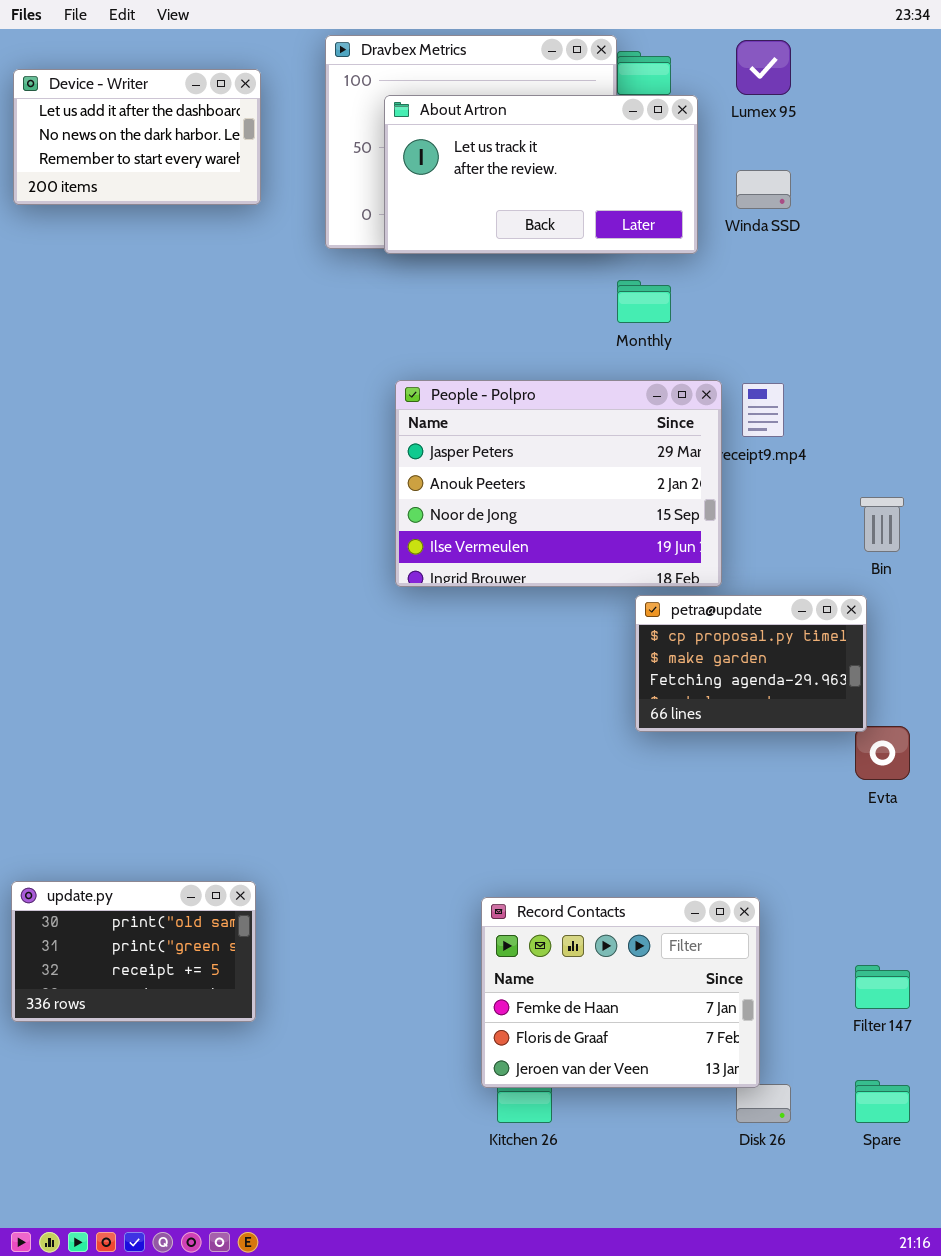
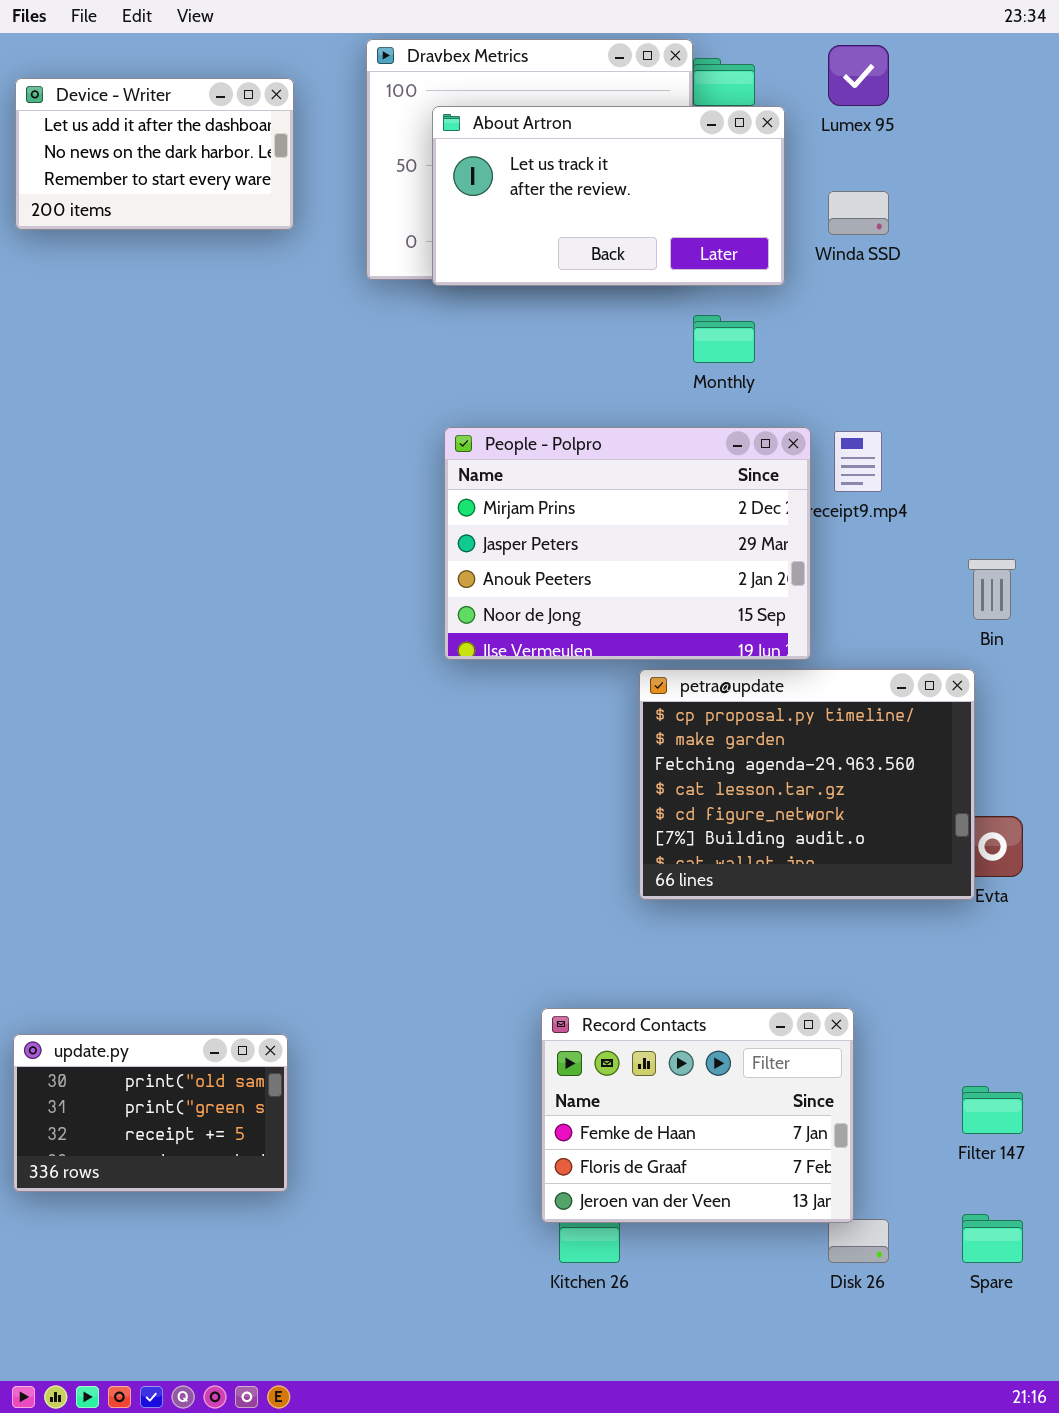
People - Polpro: [395,380,722,587] -> [444,427,811,660], scrolled up 1 row
petra@update: [635,595,867,732] -> [639,669,975,900], resized
update.py: [11,881,256,1022] -> [13,1034,288,1192], moved

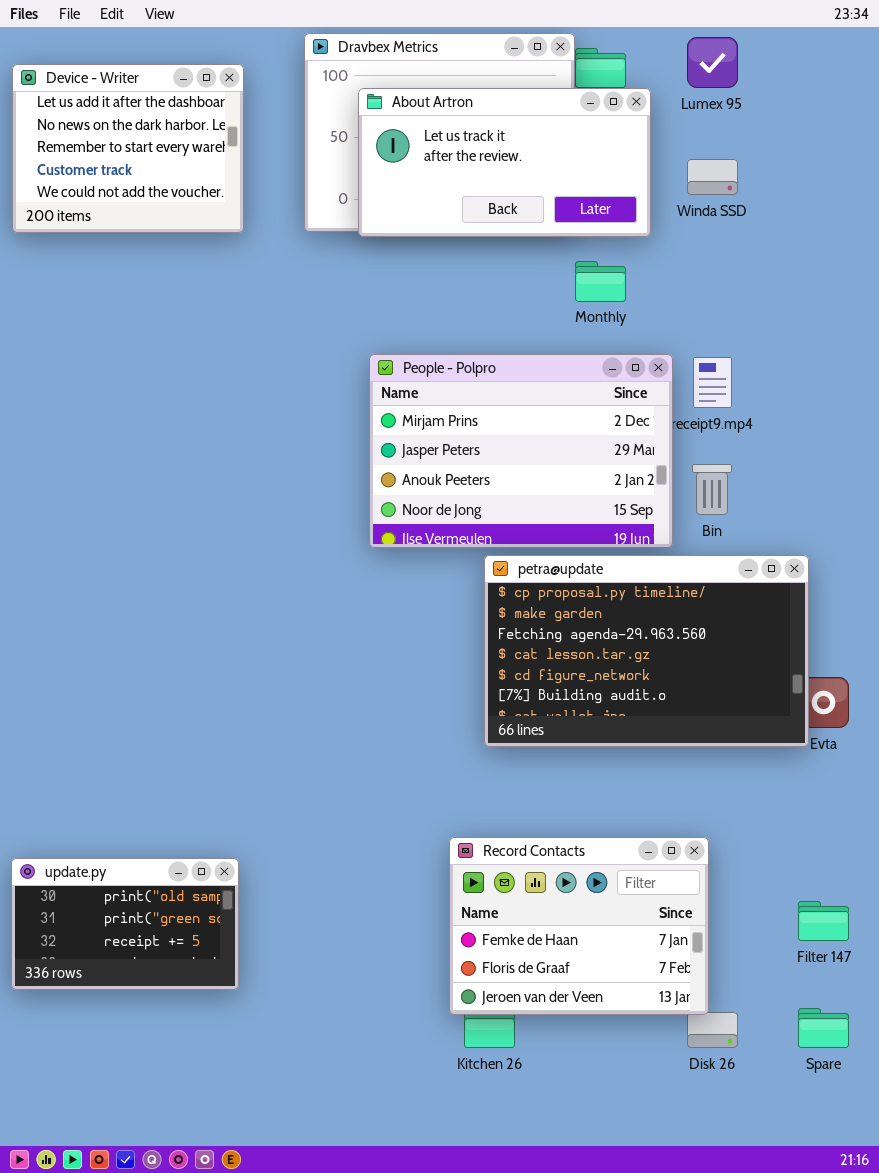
Device - Writer: [15,78,294,230] -> [12,64,244,233], resized
Bin: [968,559,1016,620] -> [692,464,732,515], moved
petra@update: [639,669,975,900] -> [484,555,809,747], resized

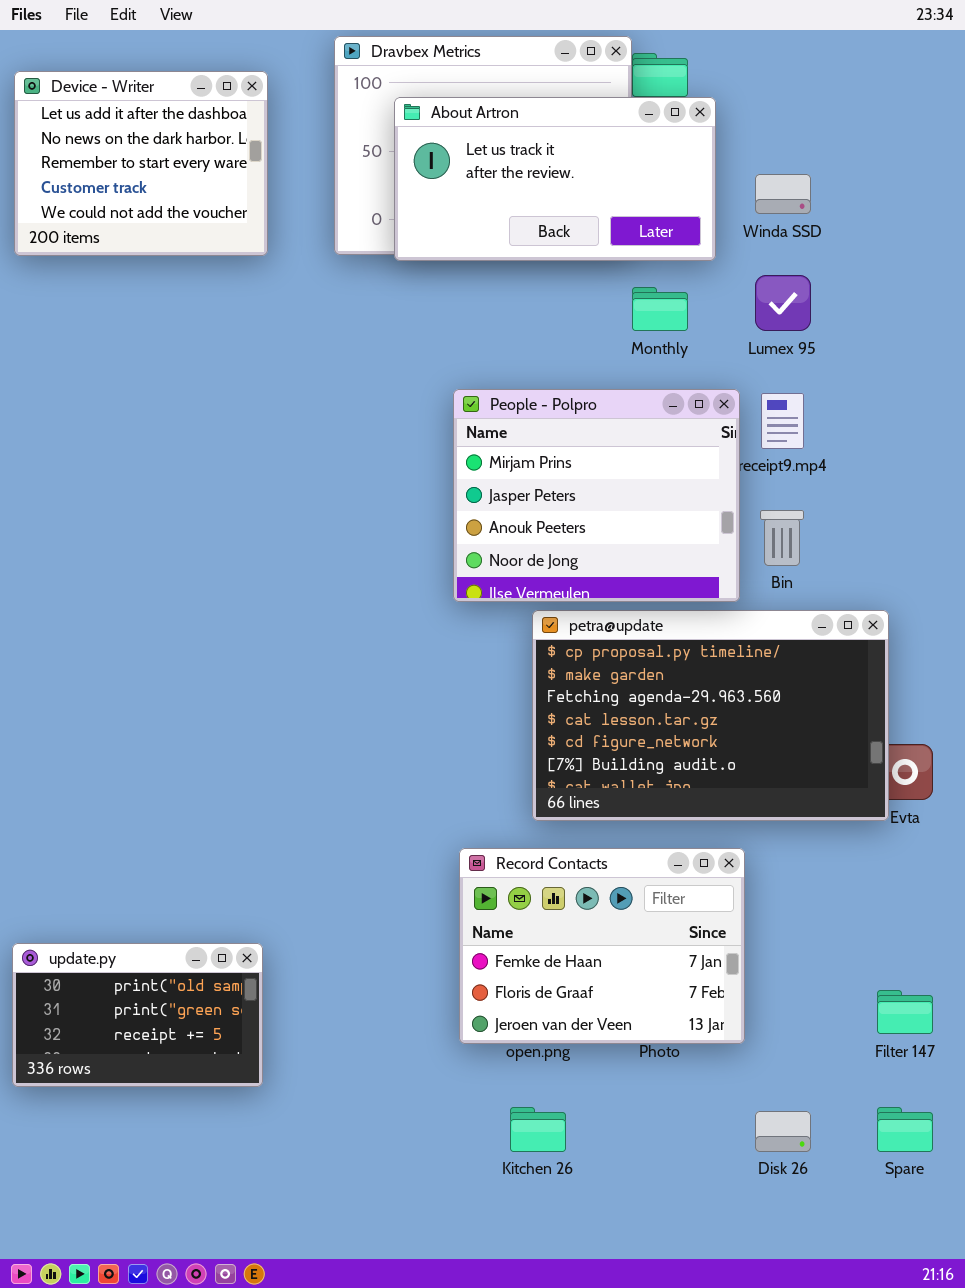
Lumex 95: [687,37,738,88] -> [755,275,811,331], moved
People - Polpro: [369,354,673,548] -> [453,389,740,602], resized
Record Contacts: [449,837,709,1015] -> [459,848,745,1044], moved

